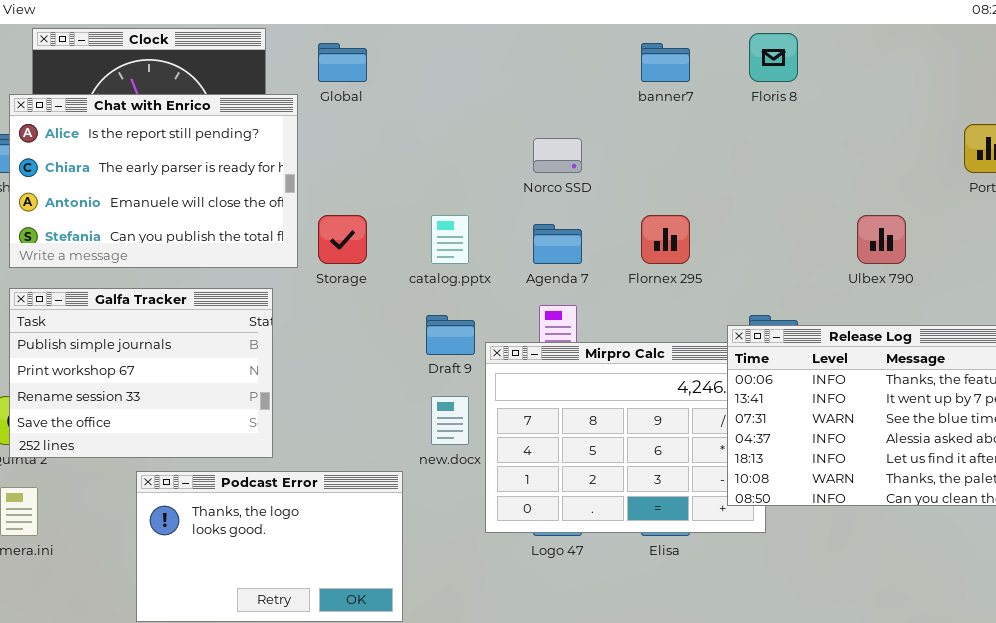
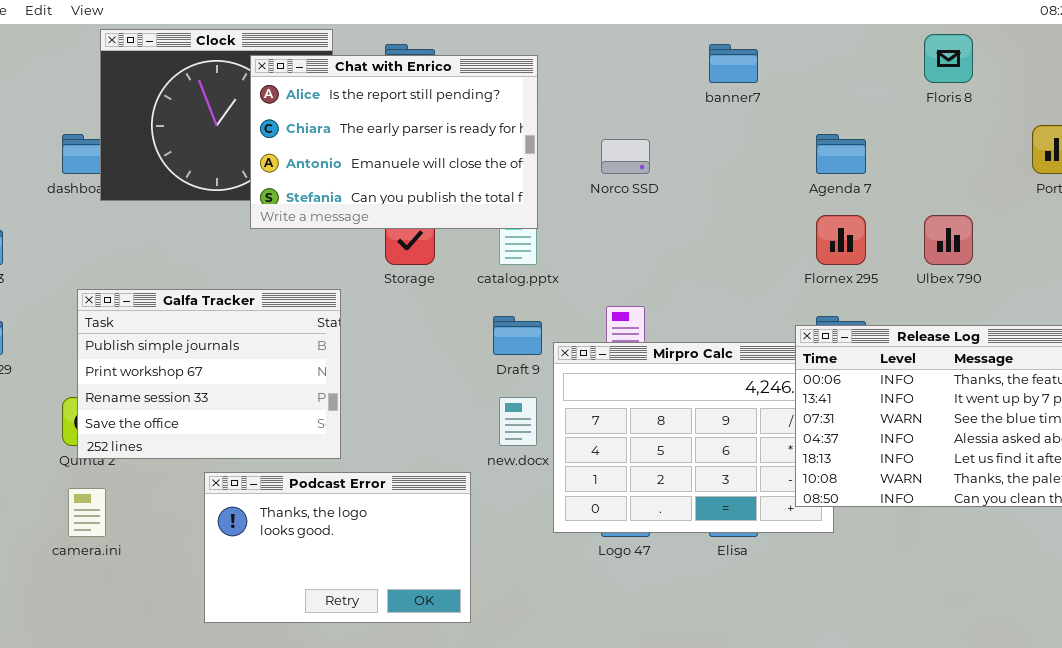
Floris 8: [749,33,798,82] -> [924,34,973,83], moved
Chat with Enrico: [9,94,298,268] -> [250,55,538,229], moved
Flornex 295: [641,215,690,264] -> [816,215,866,265], moved
Agenda 7: [533,224,582,264] -> [816,134,866,174], moved

